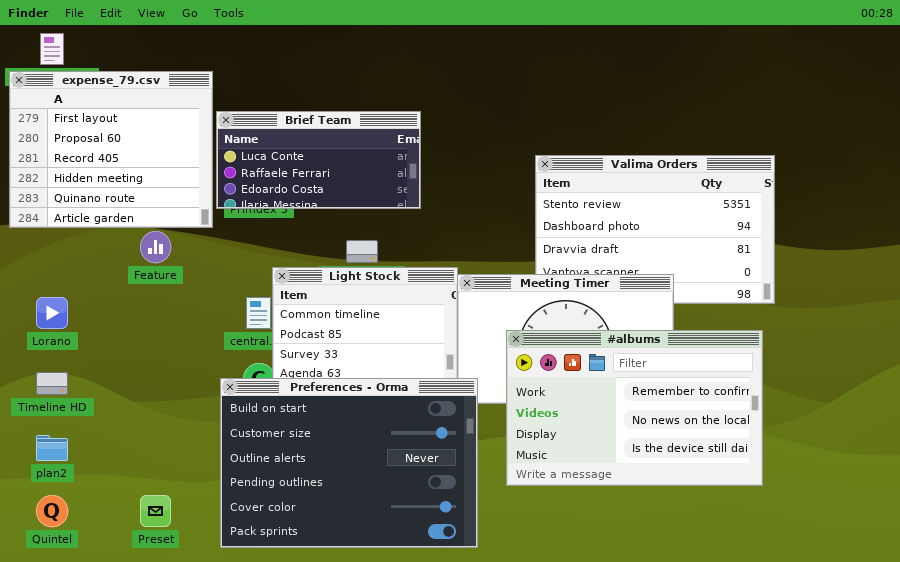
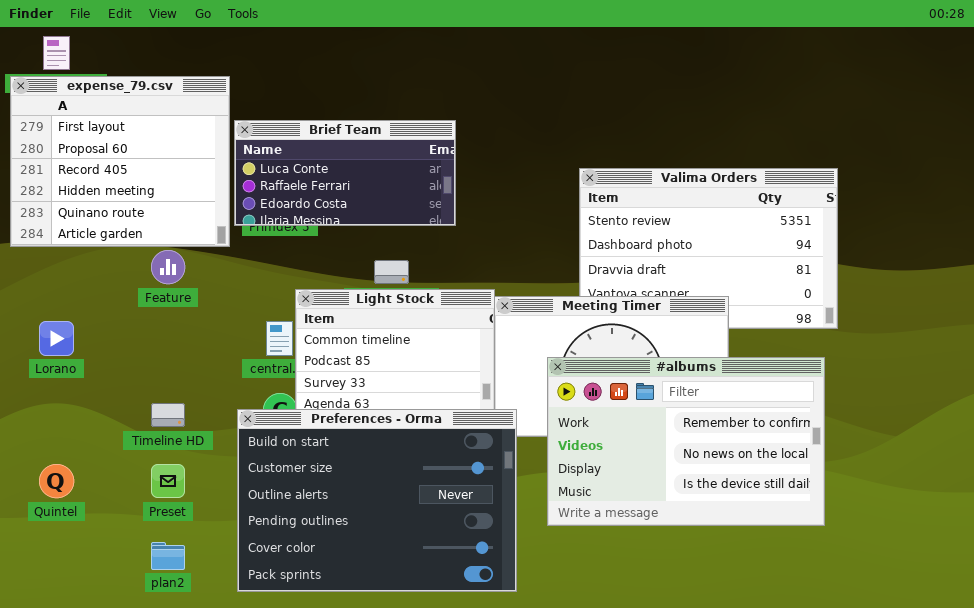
Timeline HD: [36,372,68,395] -> [151,403,185,427], moved
plan2: [36,435,68,461] -> [151,542,185,570], moved
Quintel: [36,495,68,527] -> [39,464,74,498], moved
Preset: [140,495,171,527] -> [151,464,185,498], moved

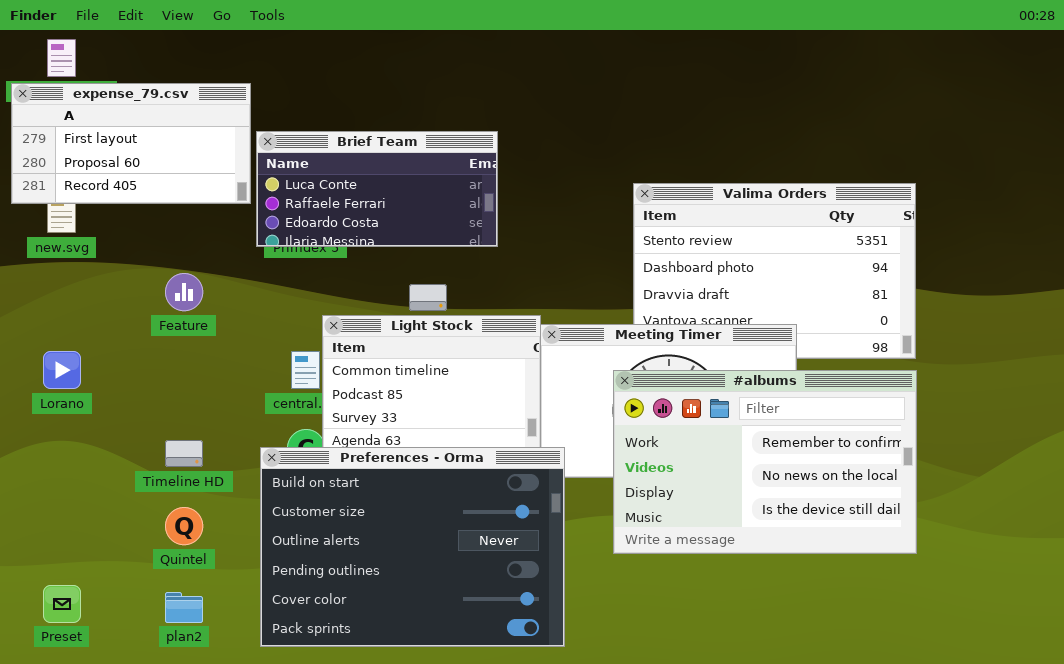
expense_79.csv: [10,76,230,247] -> [11,83,251,204], resized
#albums: [547,357,825,526] -> [613,370,917,554], moved
Quintel: [39,464,74,498] -> [165,507,203,545], moved
Preset: [151,464,185,498] -> [43,585,81,623], moved

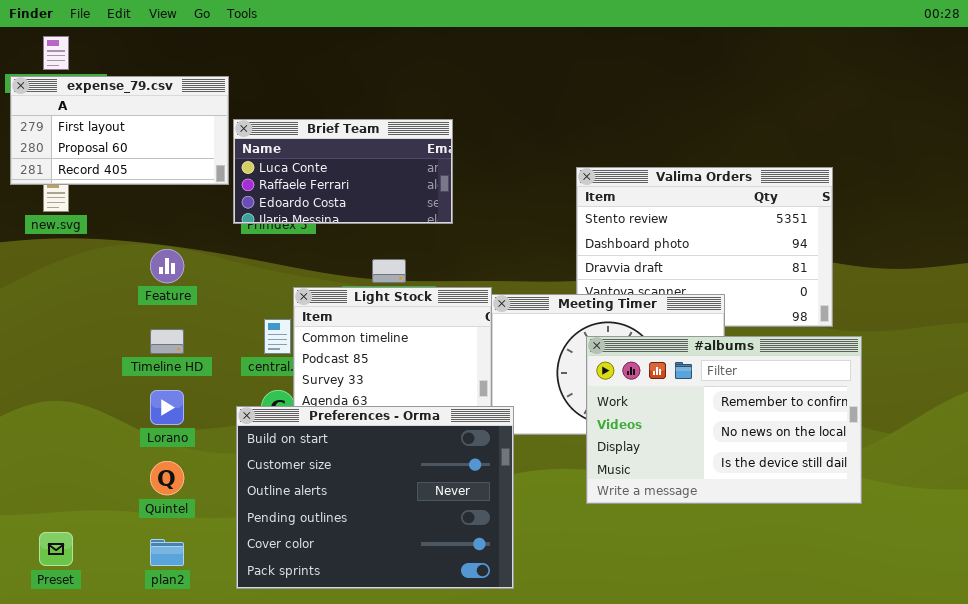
Lorano: [43,351,81,389] -> [150,390,184,425], moved
#albums: [613,370,917,554] -> [586,336,862,504], moved
Timeline HD: [165,440,203,467] -> [150,329,184,354], moved

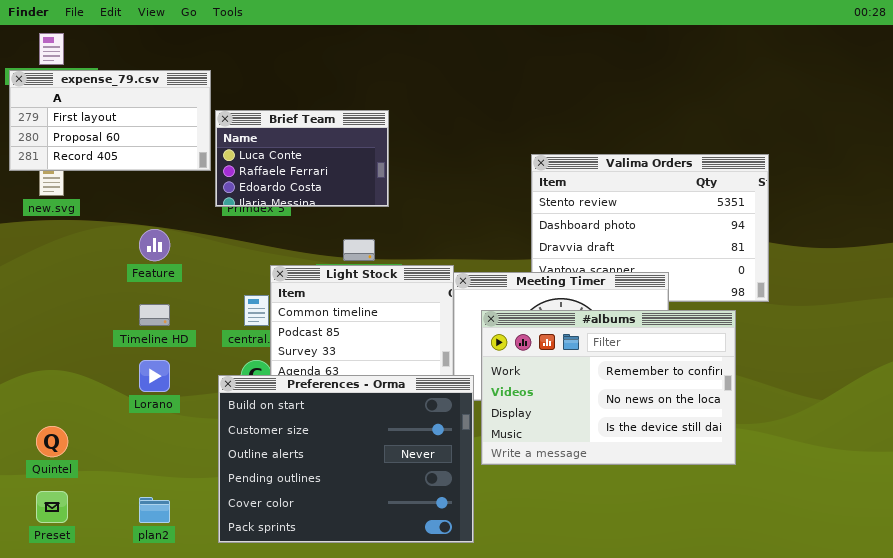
Brief Team: [233,119,453,224] -> [215,110,389,207], resized
#albums: [586,336,862,504] -> [481,310,736,465], moved
Quintel: [150,461,184,495] -> [36,426,68,457], moved

